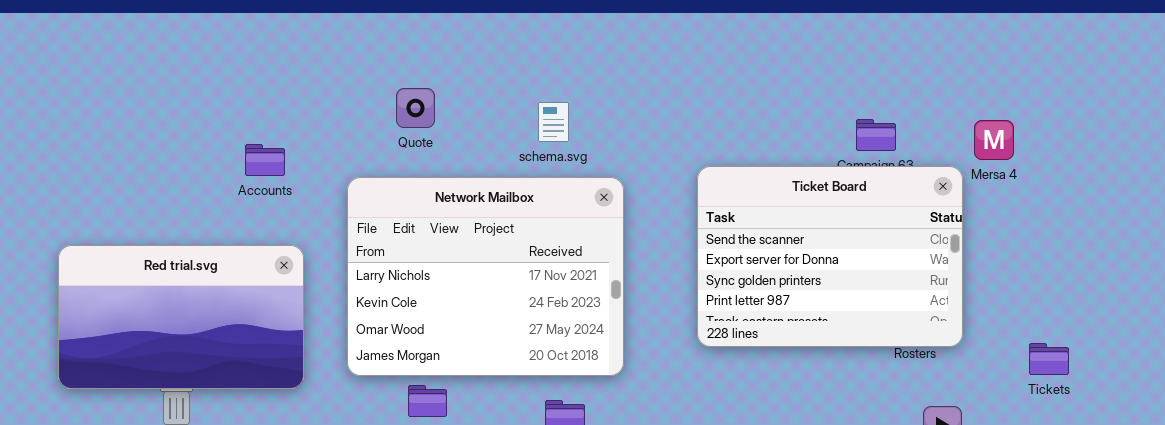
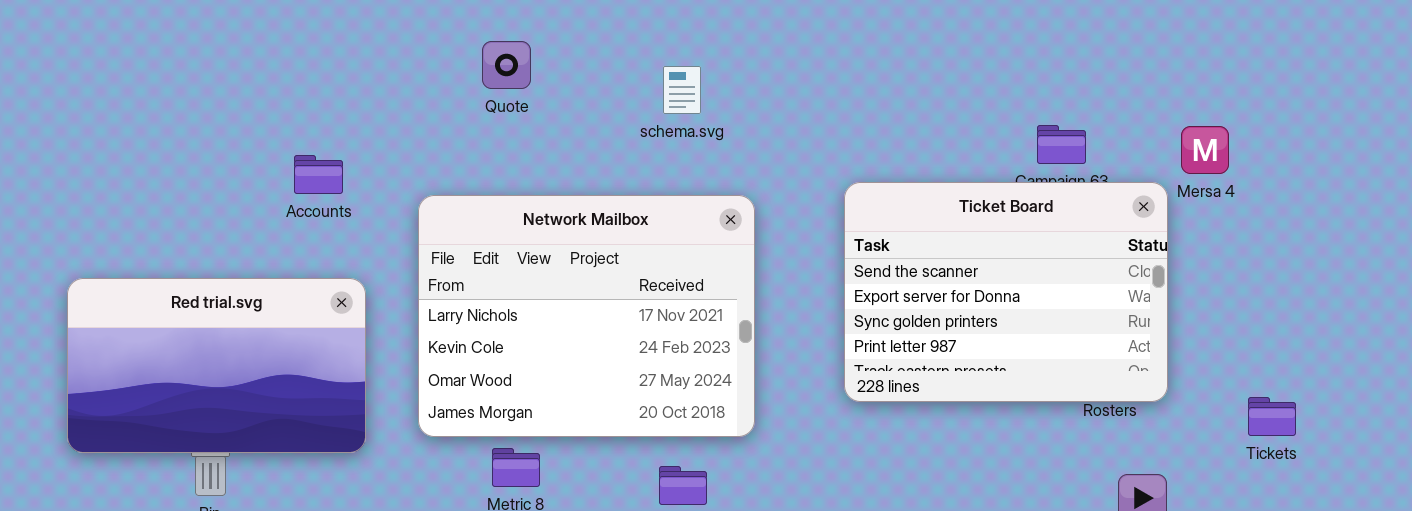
Quote: [396,88,435,128] -> [482,41,531,89], moved
schema.svg: [538,102,569,142] -> [663,66,701,114], moved

